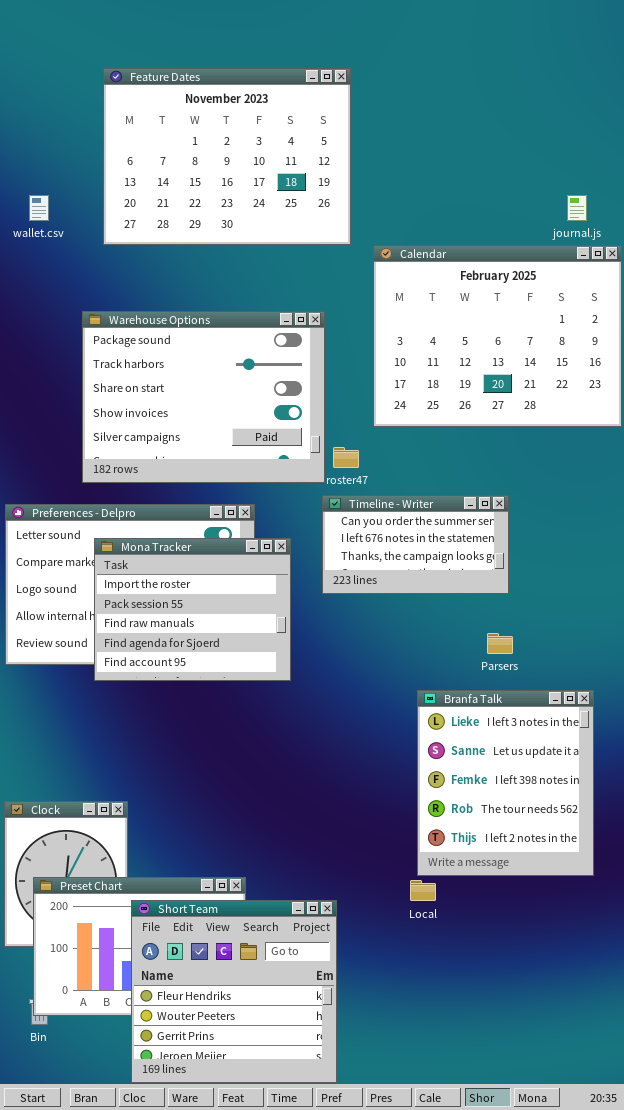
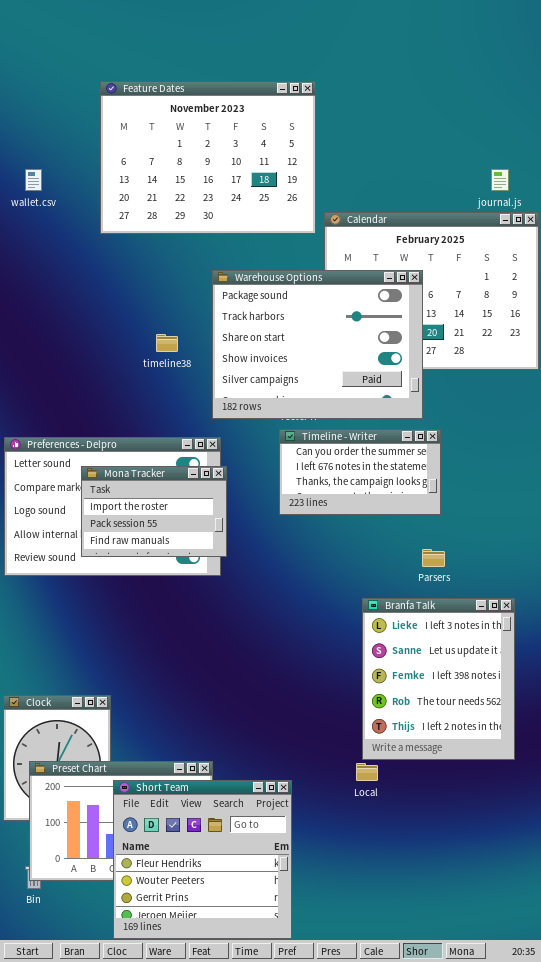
Feature Dates: [103,68,351,245] -> [100,81,316,234], moved
Warehouse Options: [82,311,325,483] -> [212,270,423,419], moved
Mona Tracker: [94,538,291,681] -> [81,466,227,557], resized

